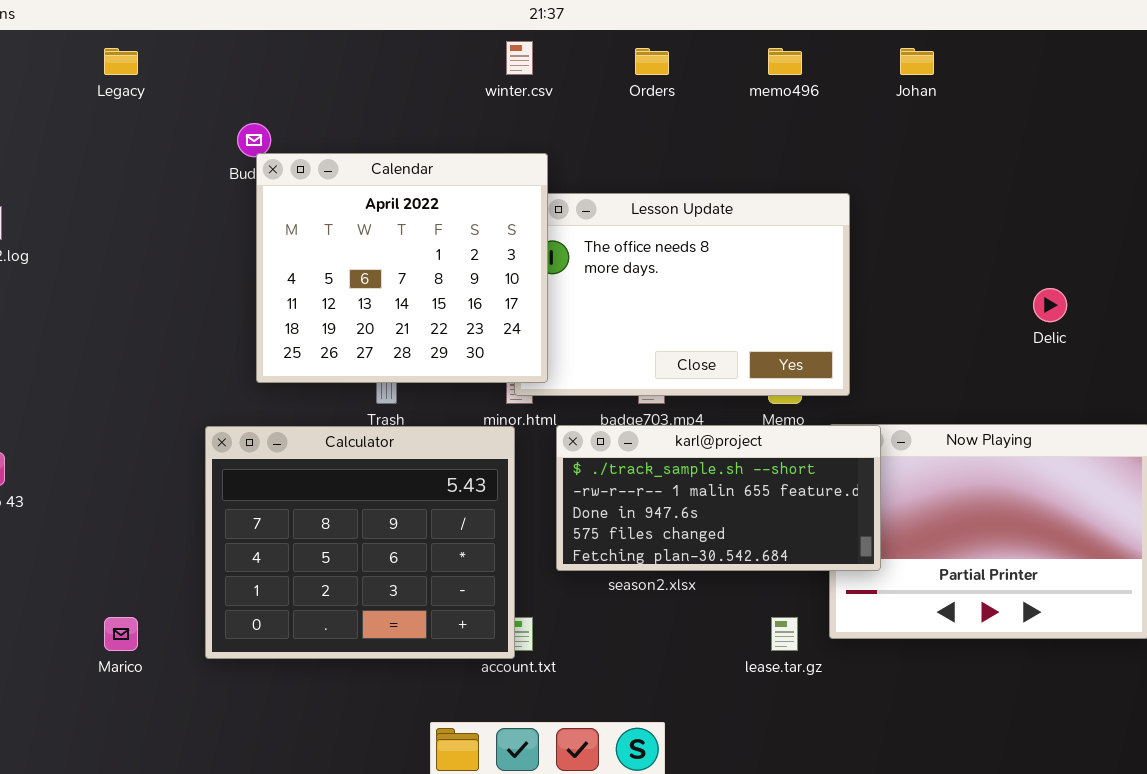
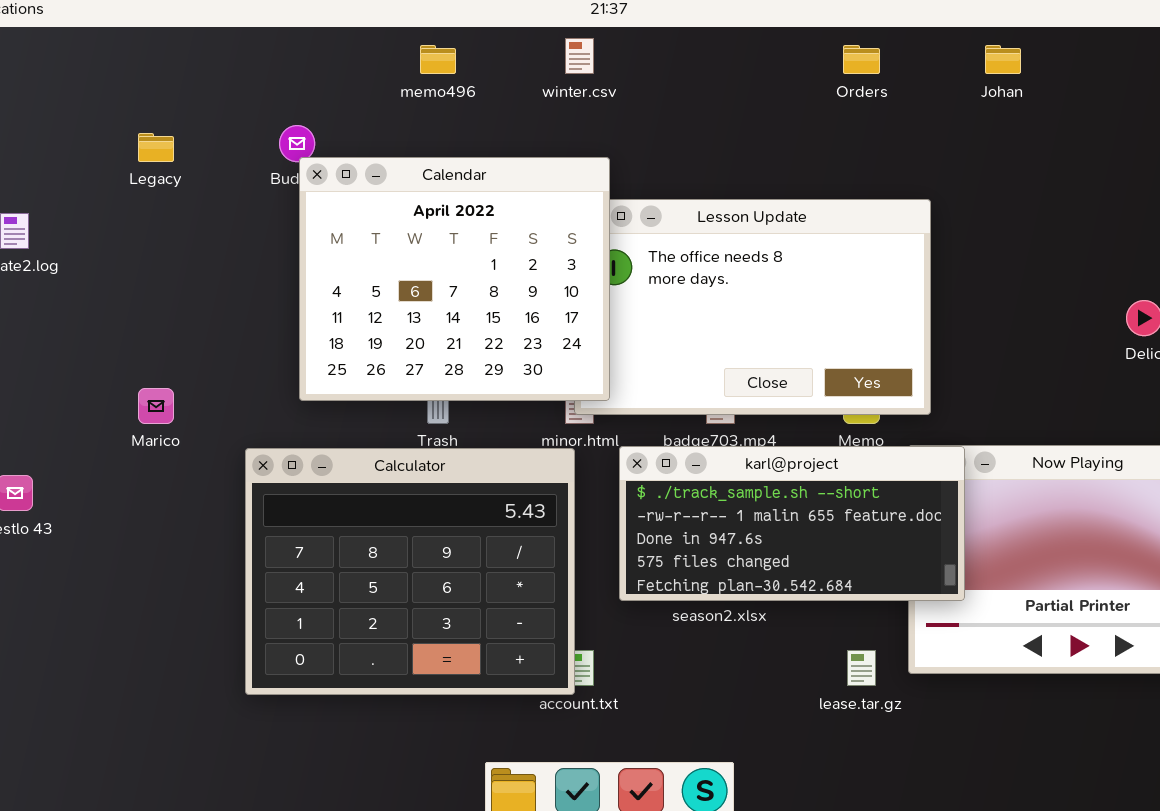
Legacy: [104,48,138,75] -> [138,133,174,162], moved
Orders: [635,48,669,75] -> [843,45,880,74], moved
memo496: [768,48,802,75] -> [420,45,456,74], moved
Marico: [104,617,138,651] -> [138,388,174,424], moved

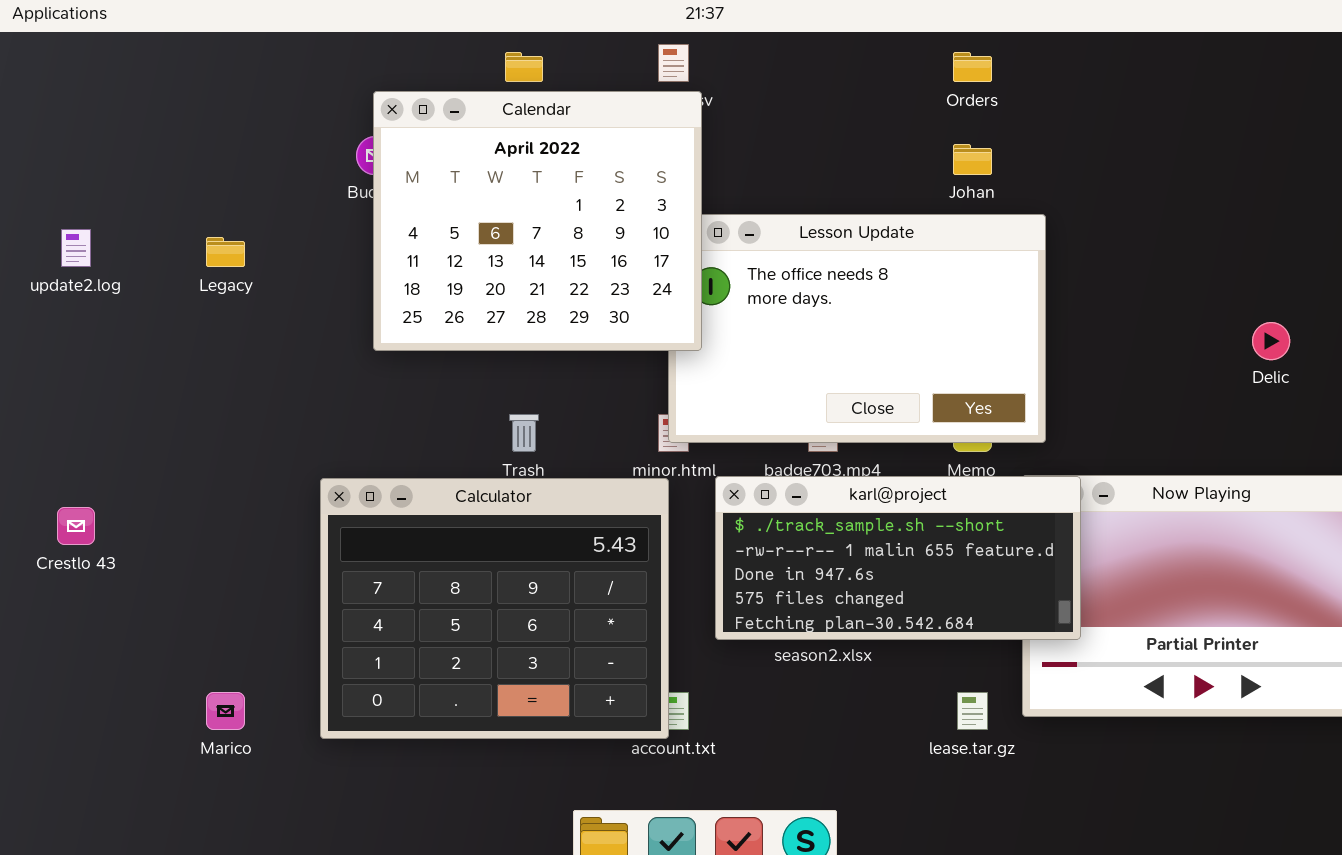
Johan: [985,45,1021,74] -> [953,144,992,175], moved
Legacy: [138,133,174,162] -> [206,237,245,267], moved
Calendar: [299,157,610,401] -> [373,91,702,351], moved
Marico: [138,388,174,424] -> [206,692,245,730], moved

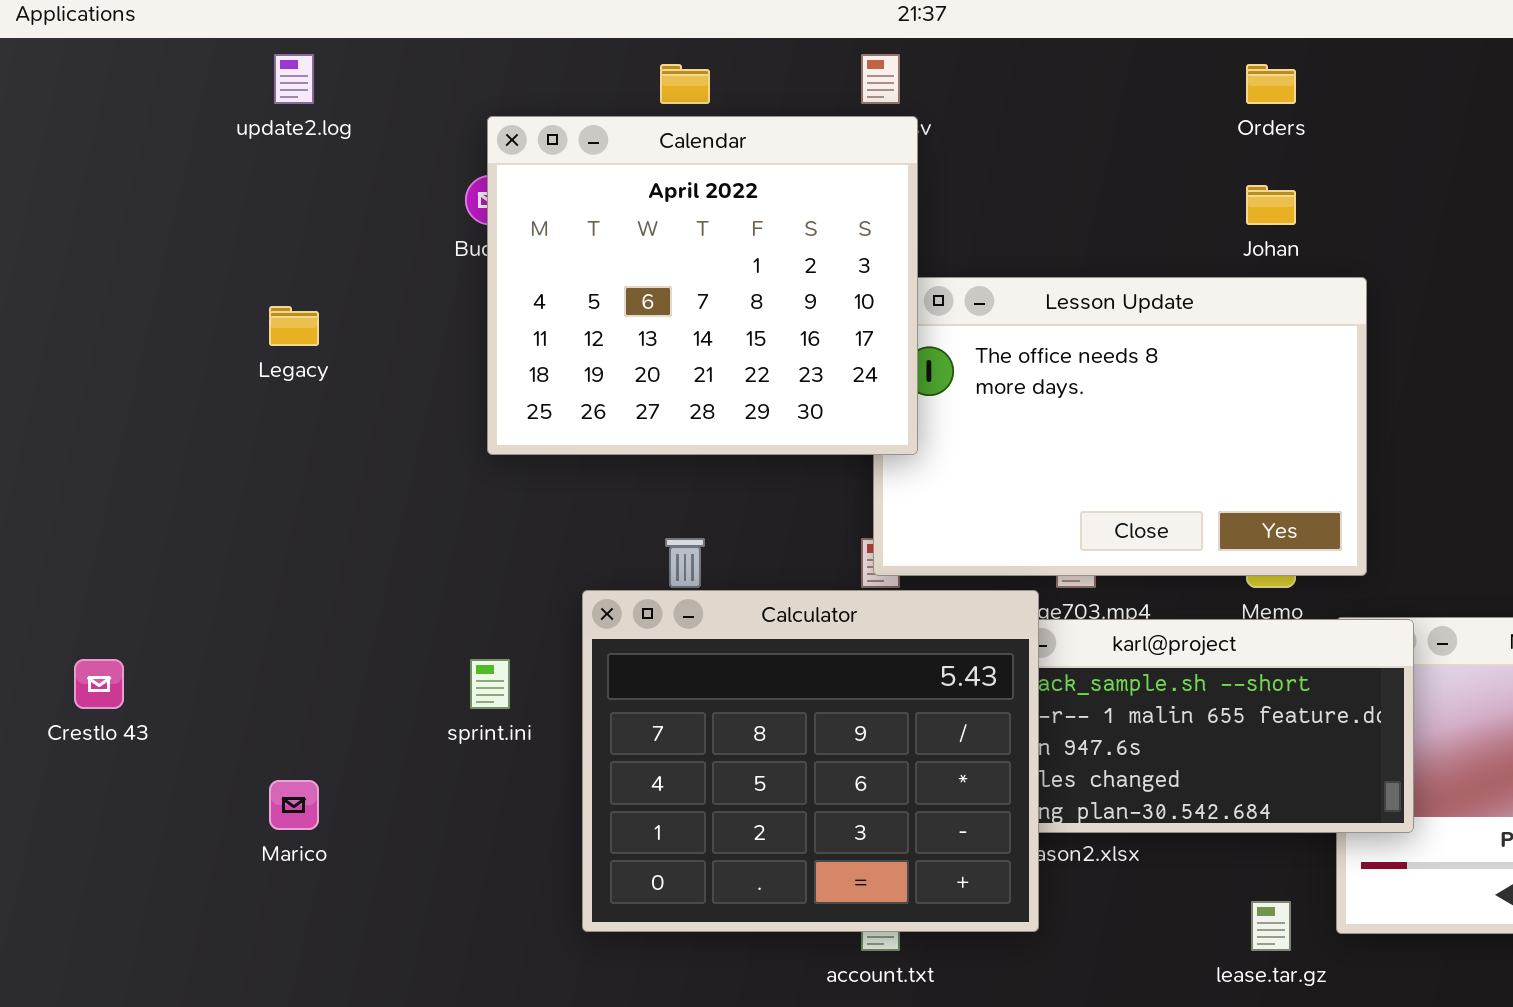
update2.log: [61,229,91,267] -> [274,54,314,104], moved
Calculator: [320,478,669,739] -> [582,590,1039,932], moved
Marico: [206,692,245,730] -> [269,780,319,830], moved

